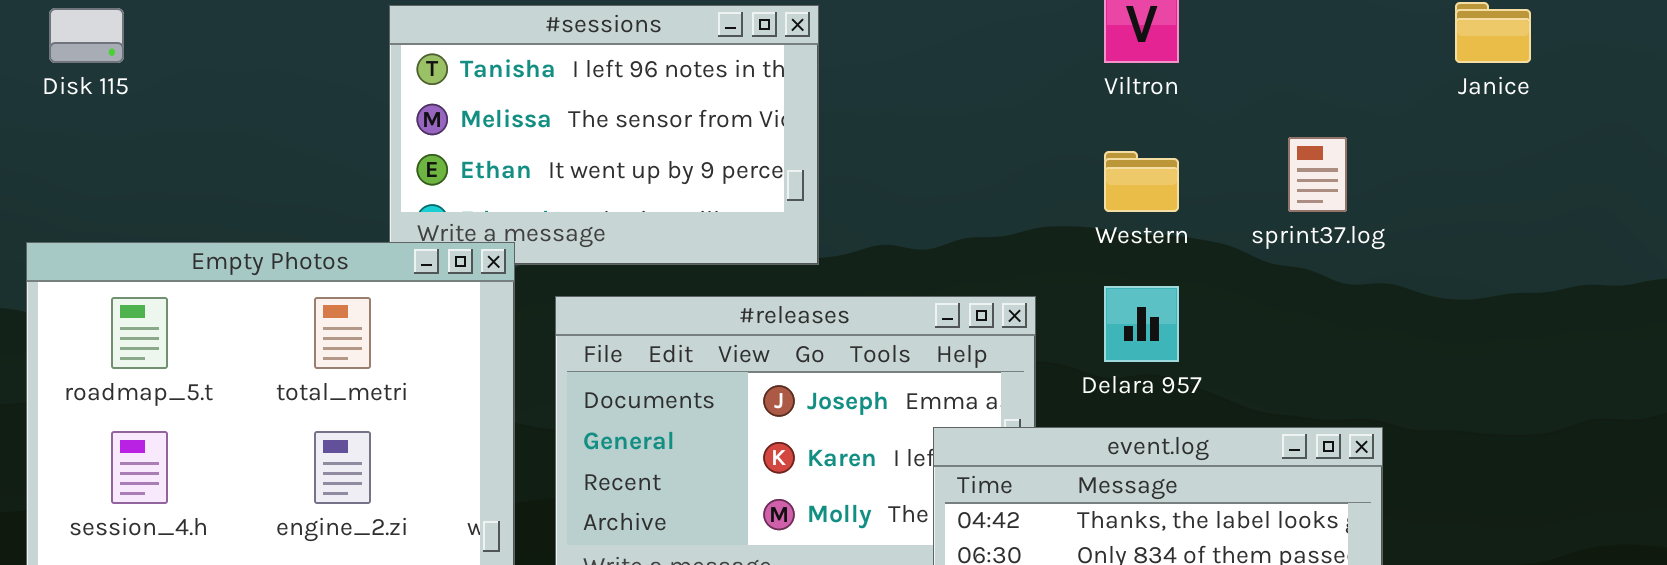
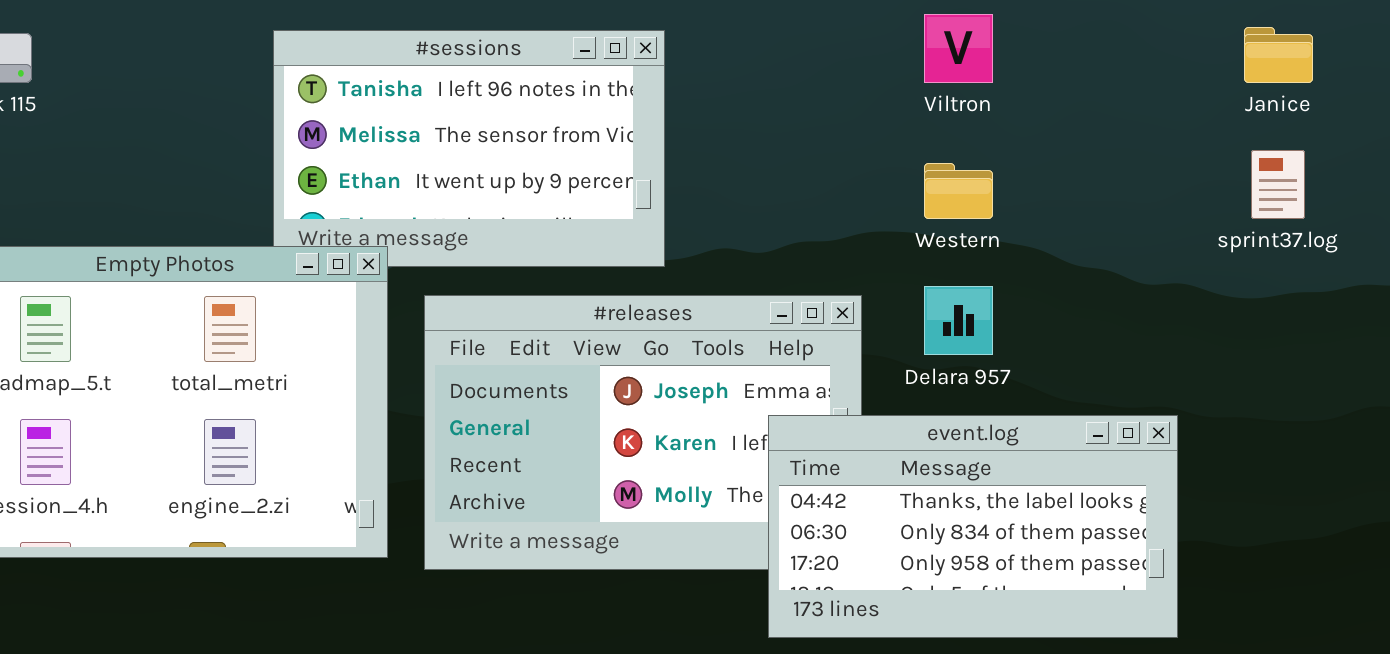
sprint37.log: [1288,137,1347,212] -> [1251,150,1305,219], moved

